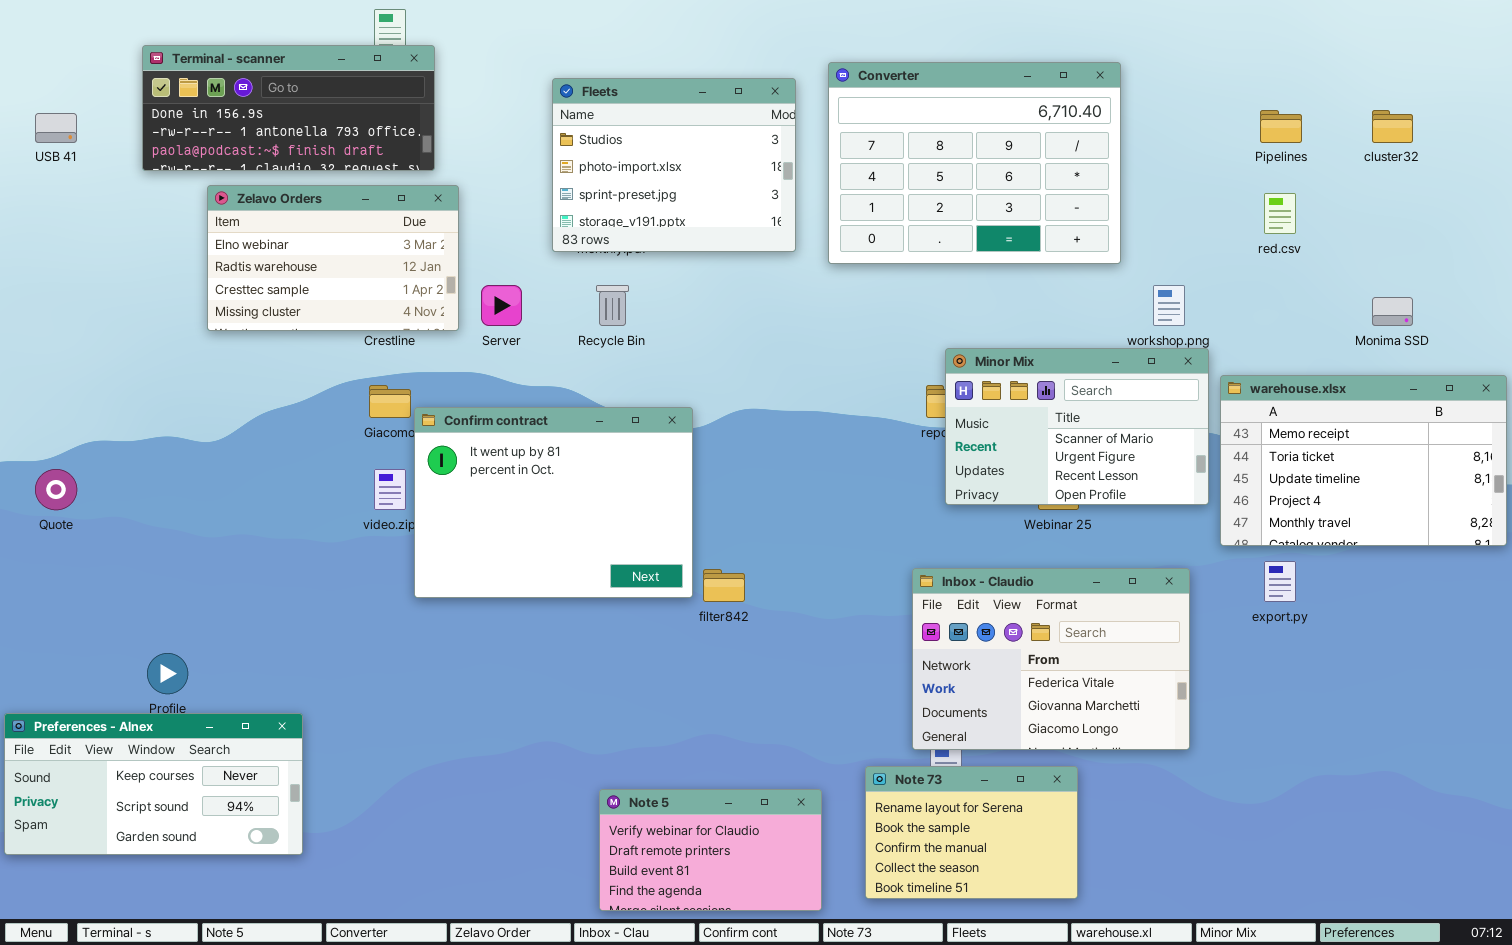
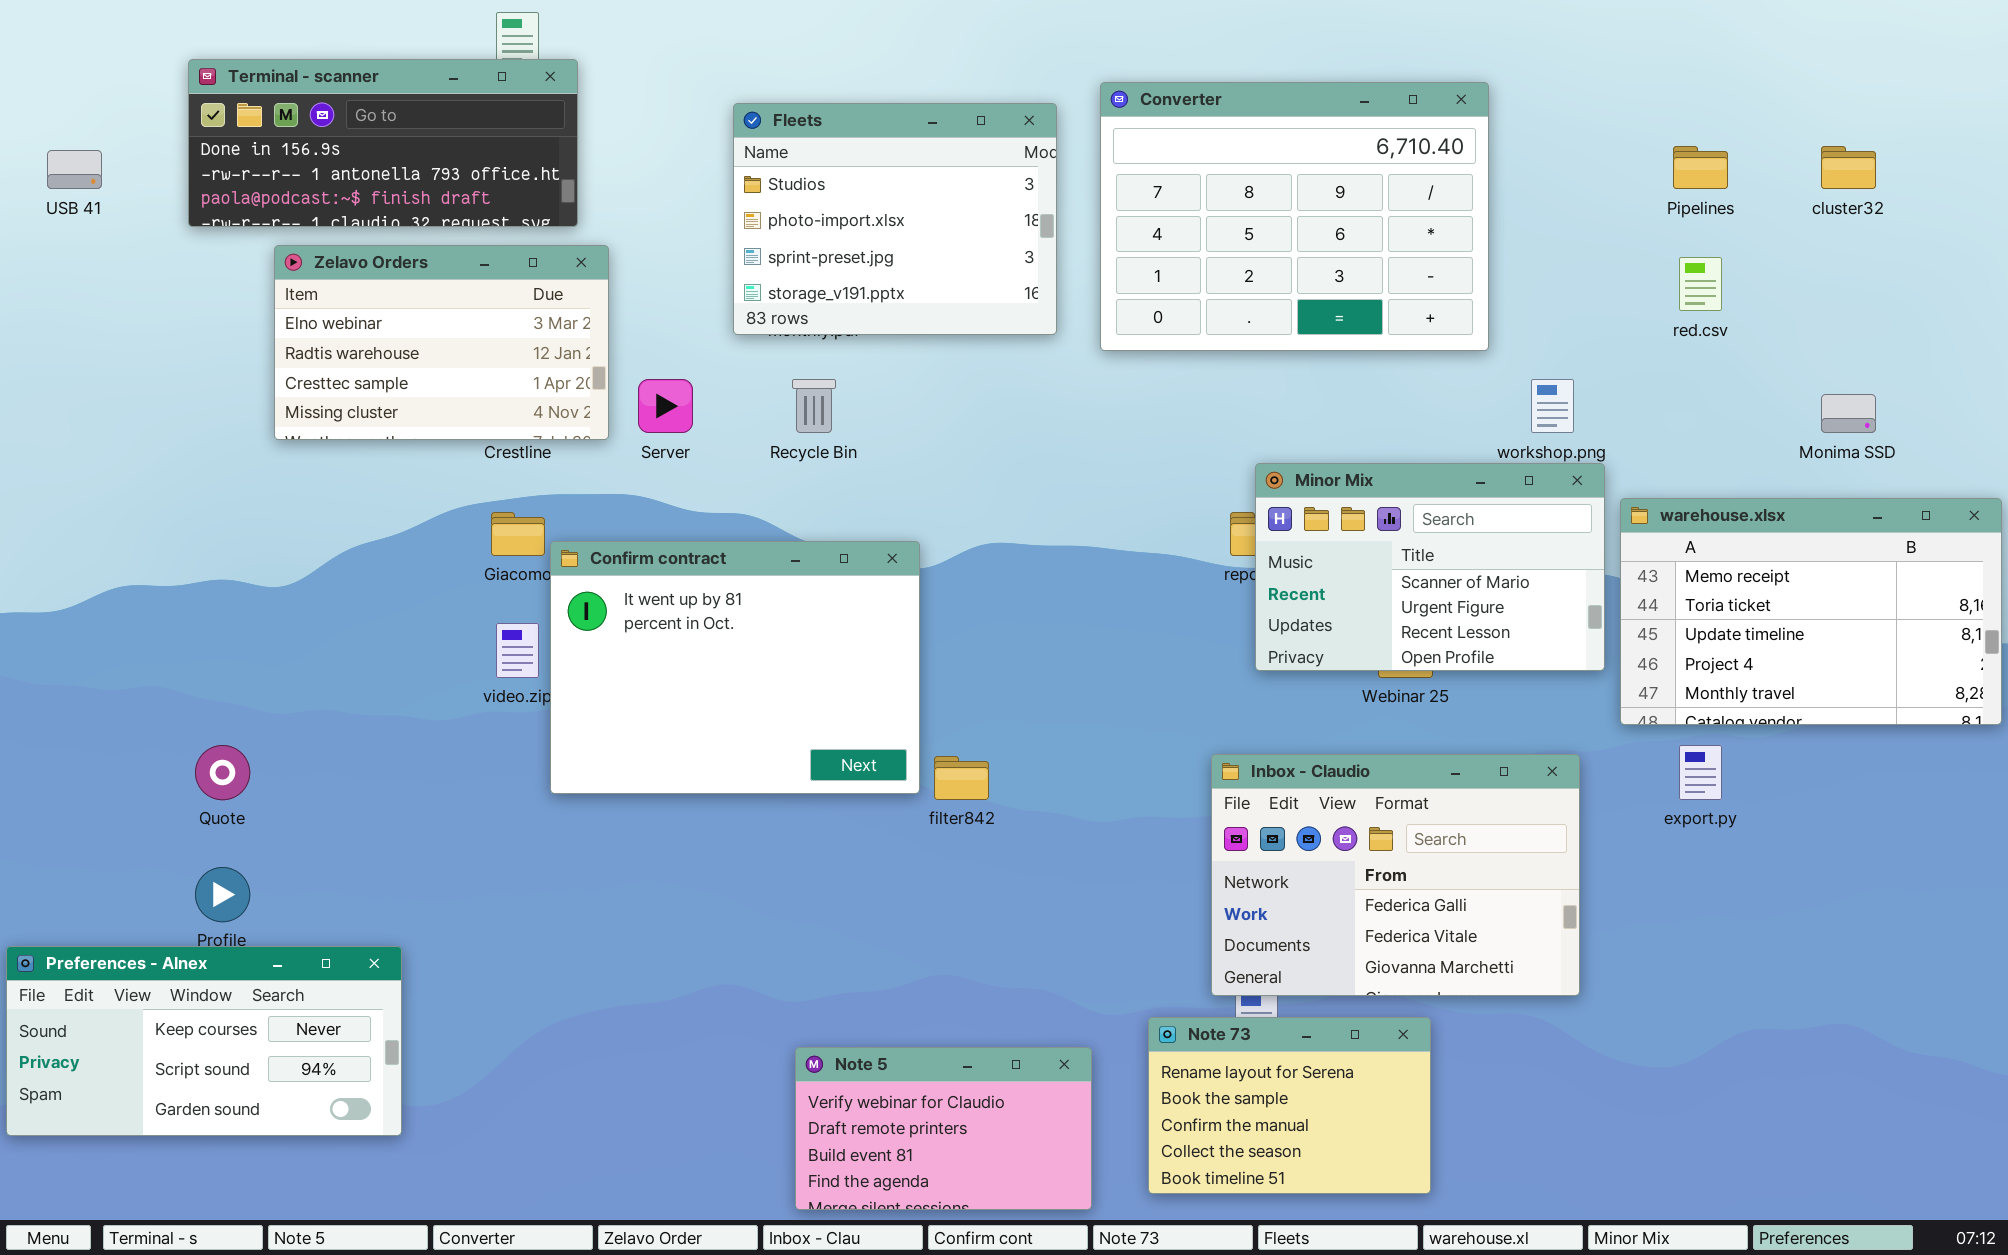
Quote: [35,469,77,510] -> [195,745,250,800], moved
Inbox - Claudio: [912,568,1190,750] -> [1211,754,1580,996], scrolled up 1 row

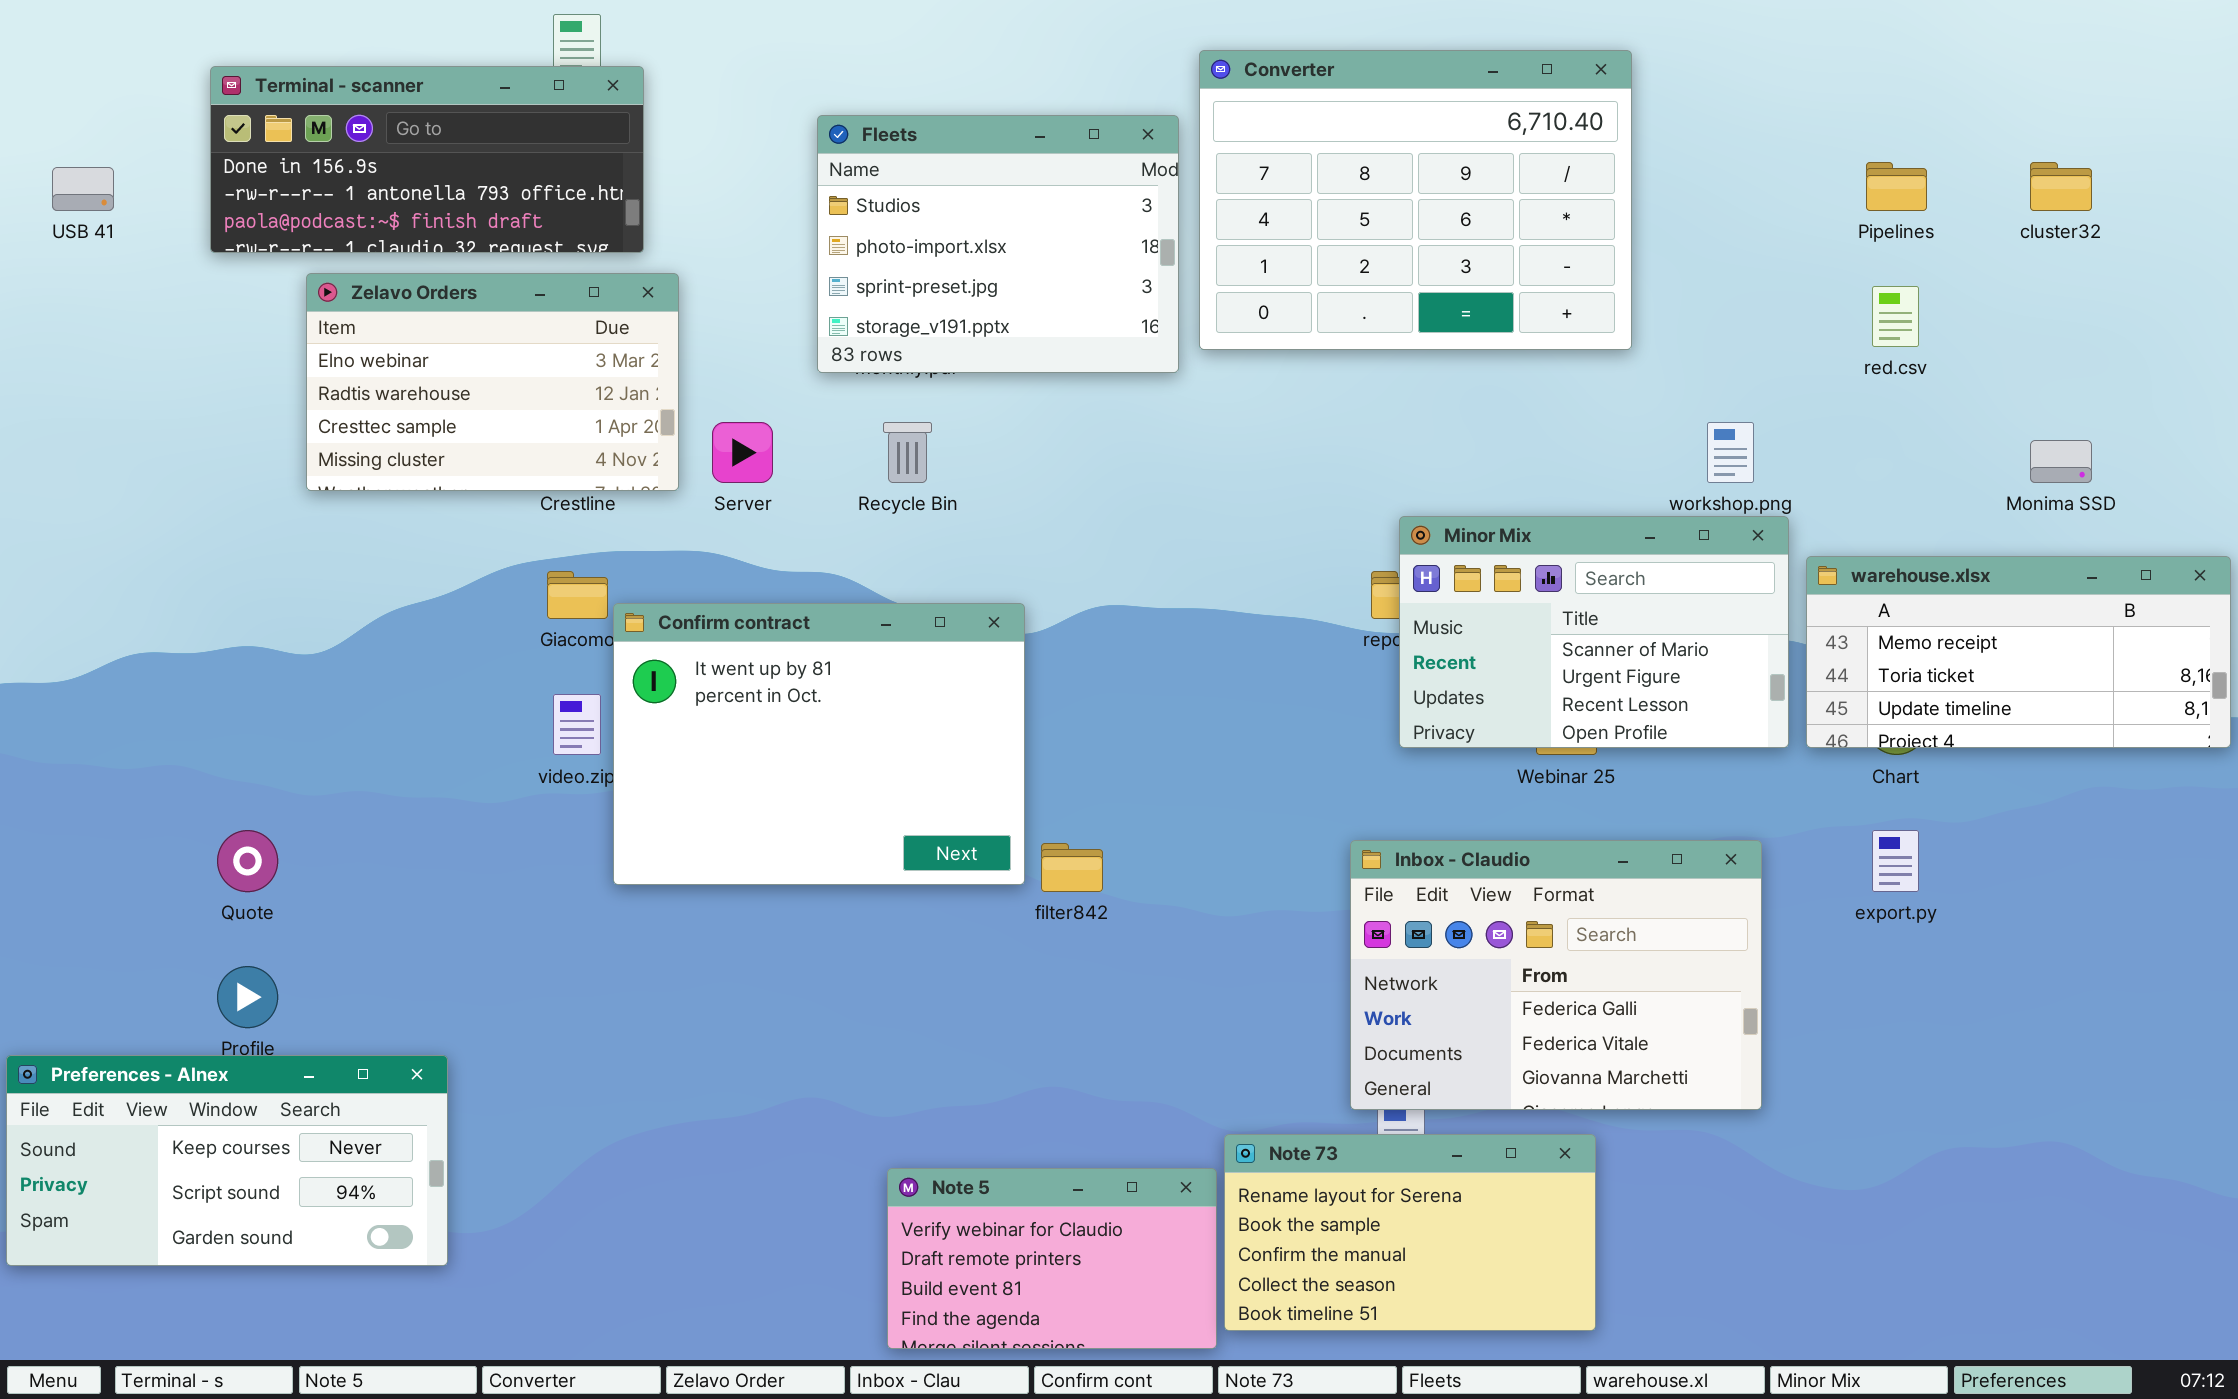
Converter: [1100,82,1489,351] -> [1199,50,1632,350], moved
warehouse.xlsx: [1620,498,2002,725] -> [1806,556,2231,748], resized
Note 73: [1148,1017,1431,1194] -> [1224,1134,1596,1331], resized

